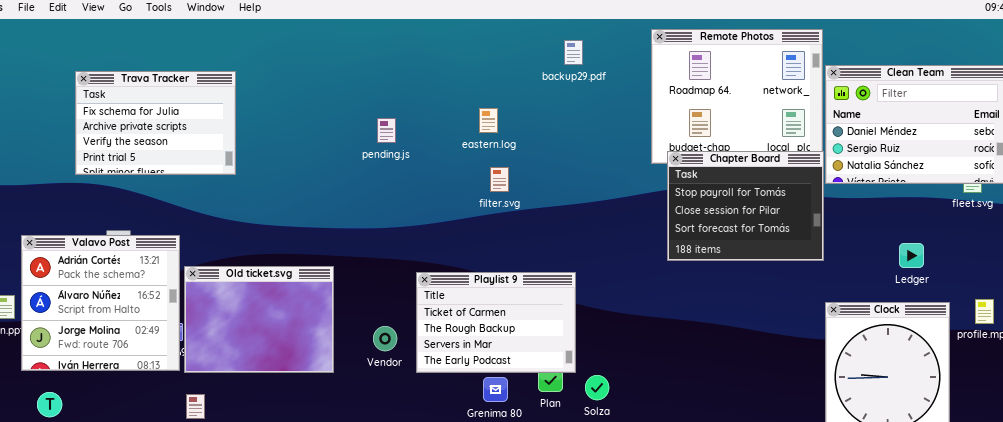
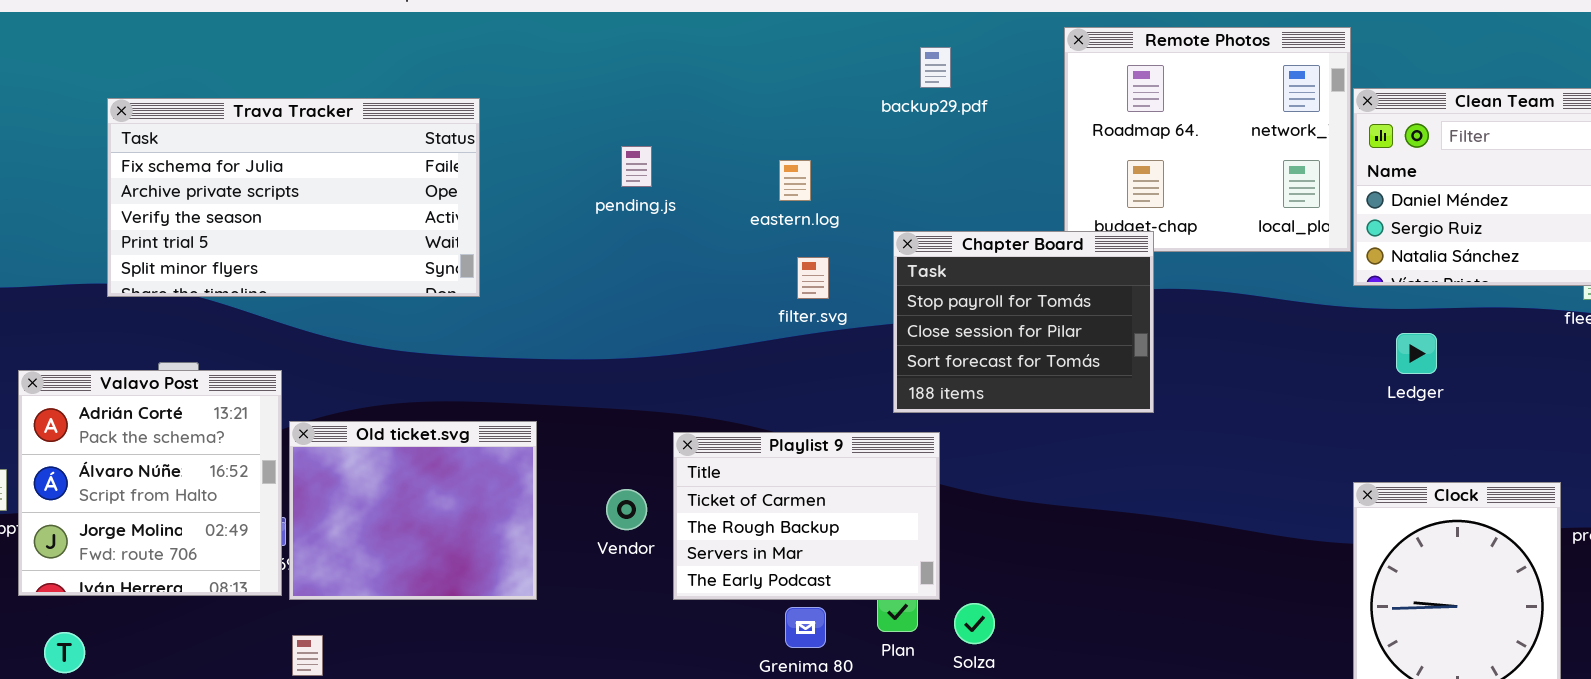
Trava Tracker: [75,71,236,175] -> [107,98,480,297], resized
pending.js: [377,118,396,143] -> [621,146,652,187], moved
Chapter Board: [667,151,824,261] -> [893,231,1154,413], moved
Ledger: [899,243,924,268] -> [1396,333,1437,374], moved
Vendor: [373,326,397,351] -> [606,489,647,530], moved

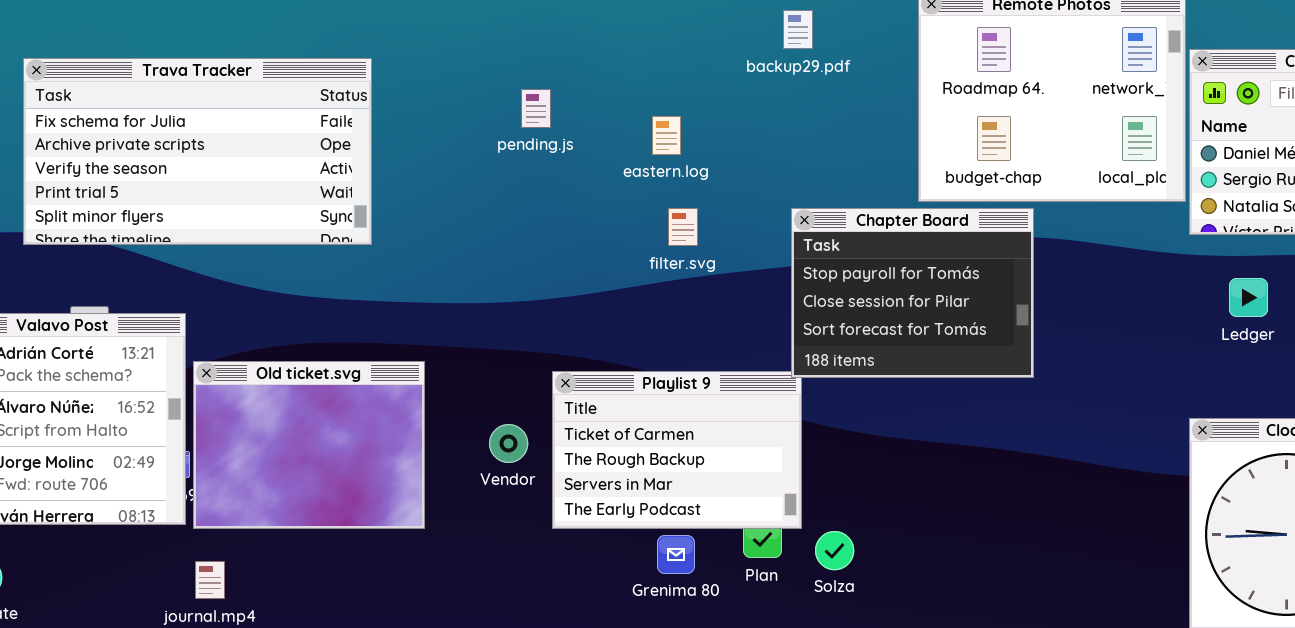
pending.js: [621,146,652,187] -> [521,89,551,128], moved
Chapter Board: [893,231,1154,413] -> [791,208,1034,378], moved

